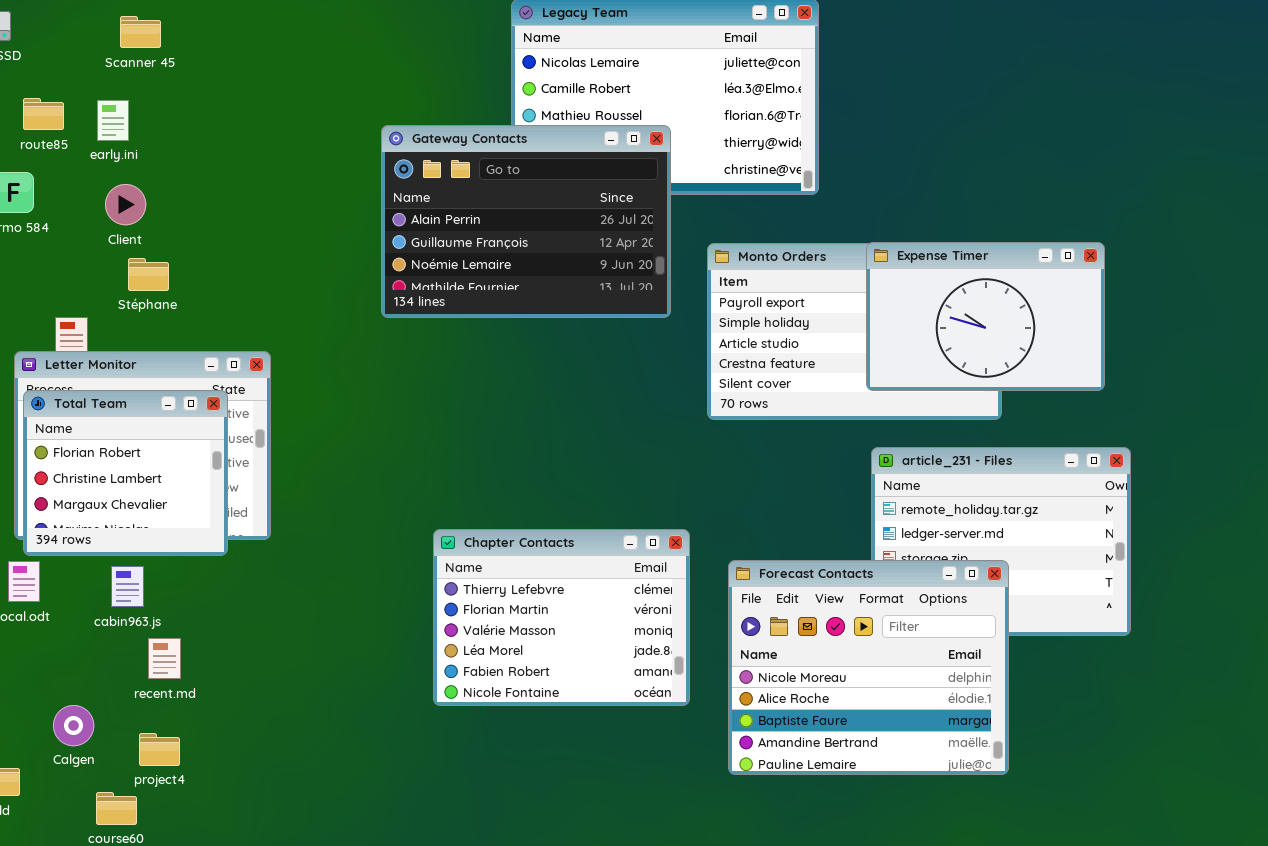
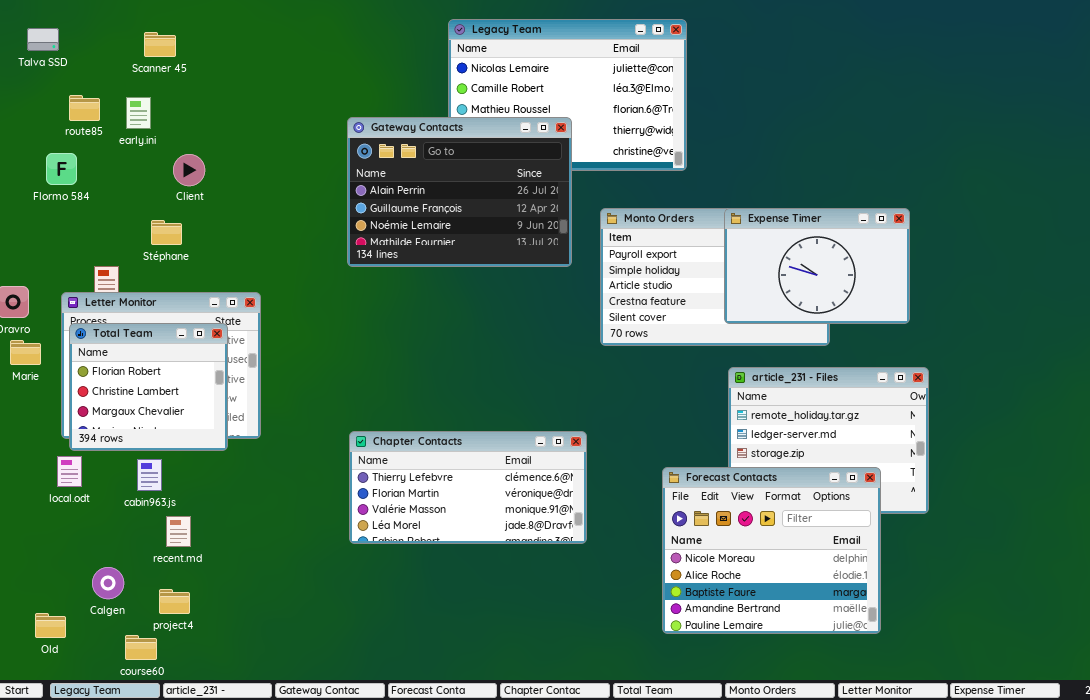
Client: [105,184,146,225] -> [173,154,205,186], moved
Chapter Contacts: [433,529,690,706] -> [349,431,587,544], resized
Forecast Contacts: [728,560,1009,775] -> [662,467,881,634], moved

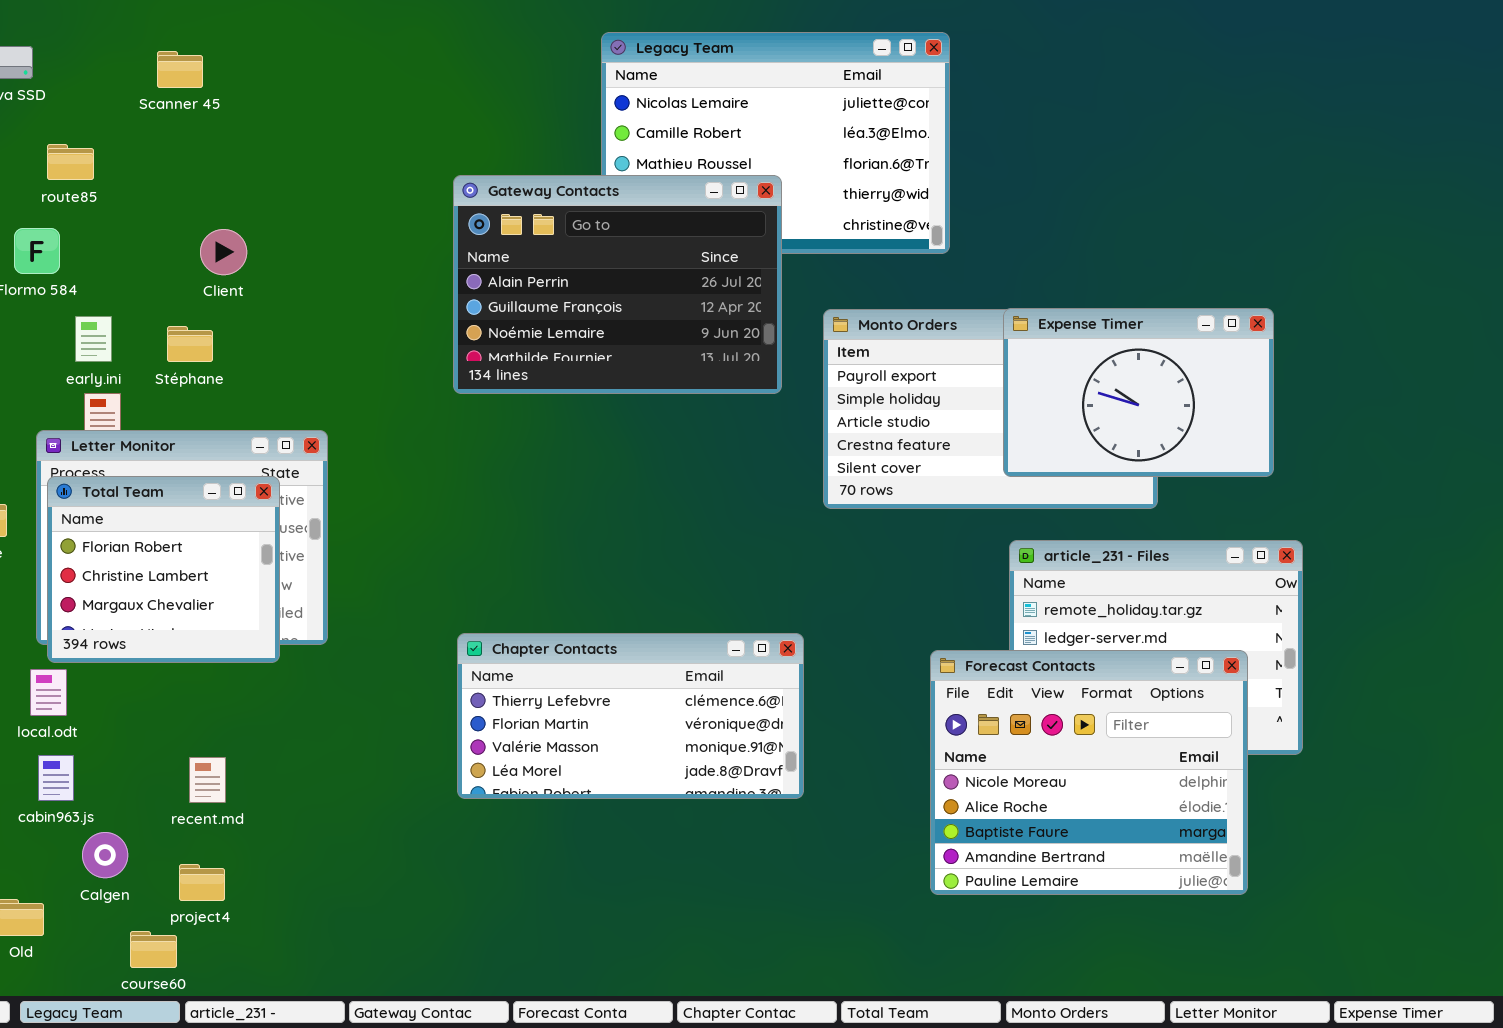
early.ini: [126,97,151,129] -> [75,316,112,362], moved
cabin963.js: [137,459,162,491] -> [38,755,74,801], moved
Forecast Contacts: [662,467,881,634] -> [930,650,1248,895], moved

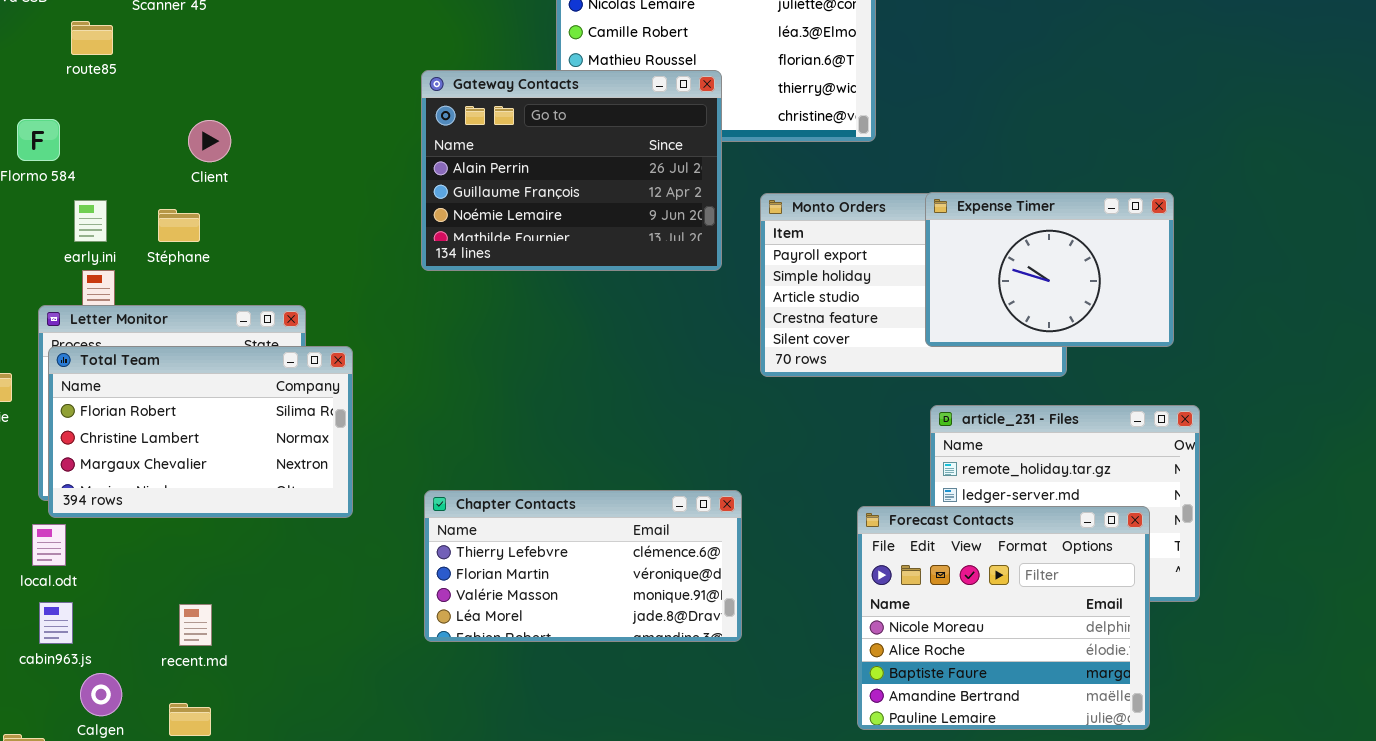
route85: [47,144,94,180] -> [71,21,113,55], moved
Total Team: [47,476,280,663] -> [48,346,353,518], resized

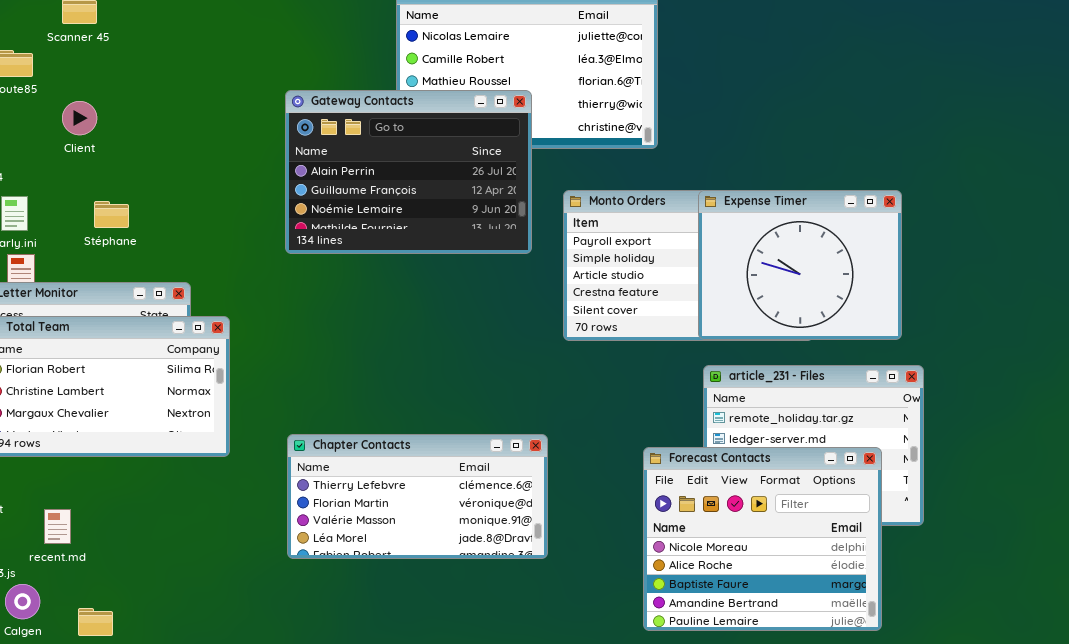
Client: [188,120,231,162] -> [62,101,97,135], moved
Expense Timer: [925,192,1174,347] -> [698,190,902,340], resized
Stéphane: [158,209,200,242] -> [94,201,129,228], moved
recent.md: [179,604,212,646] -> [44,509,71,544], moved

